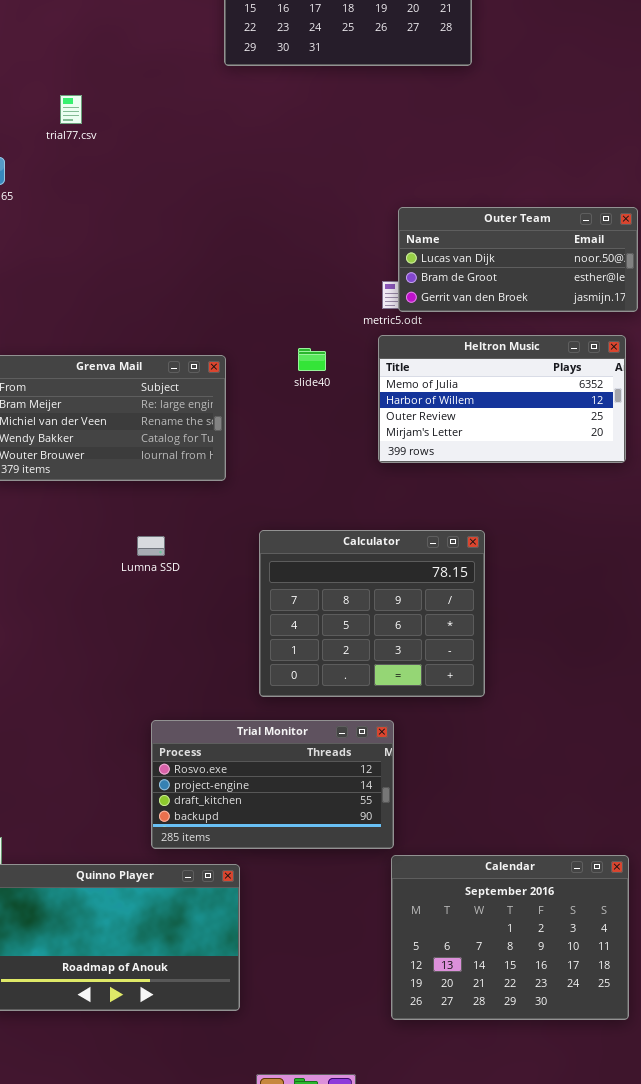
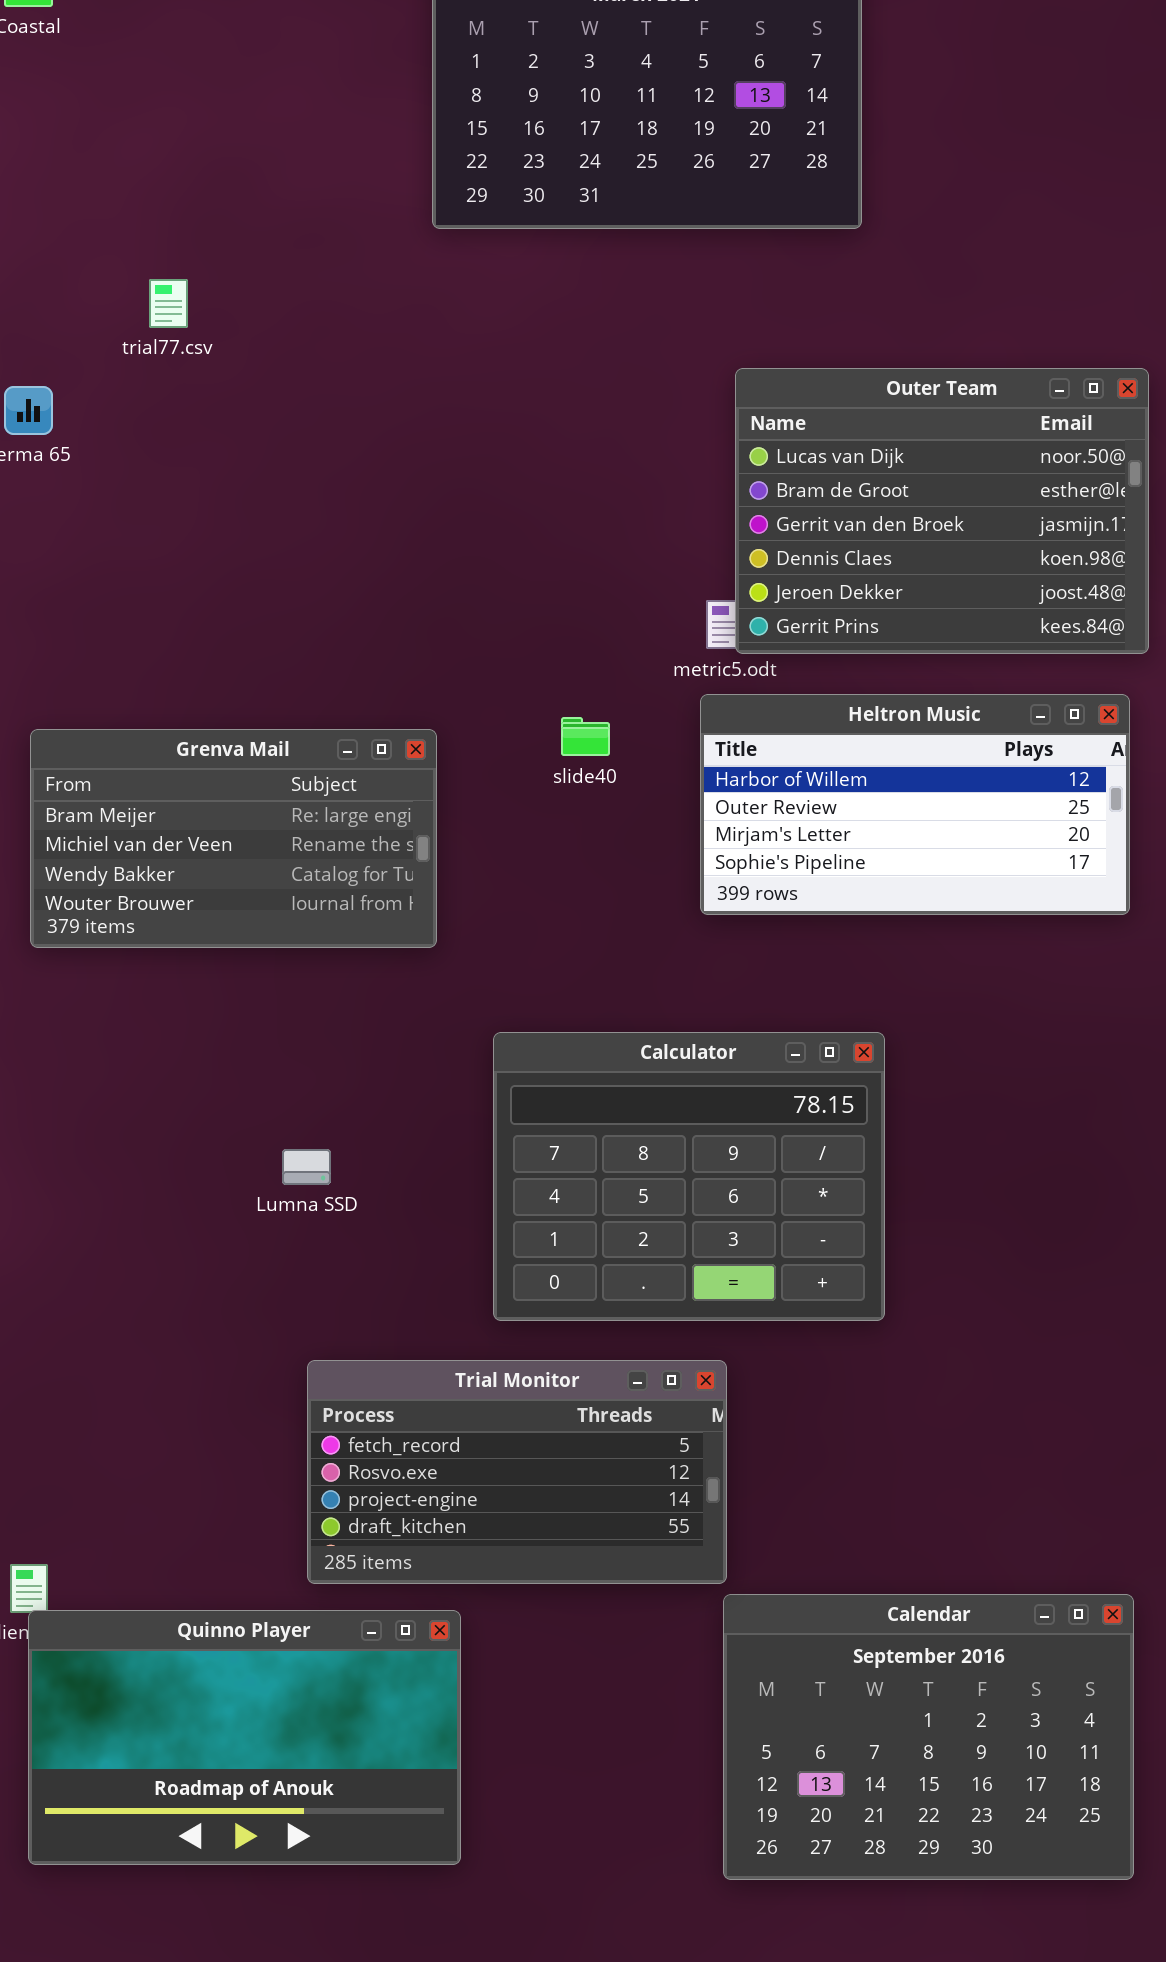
Outer Team: [398,207,638,312] -> [735,368,1149,654], resized
Heltron Music: [378,335,626,463] -> [700,694,1130,915], scrolled down 1 row
Lumna SSD: [137,536,165,556] -> [282,1149,331,1185], moved
Trial Monitor: [151,720,394,849] -> [307,1360,727,1584], scrolled up 1 row

